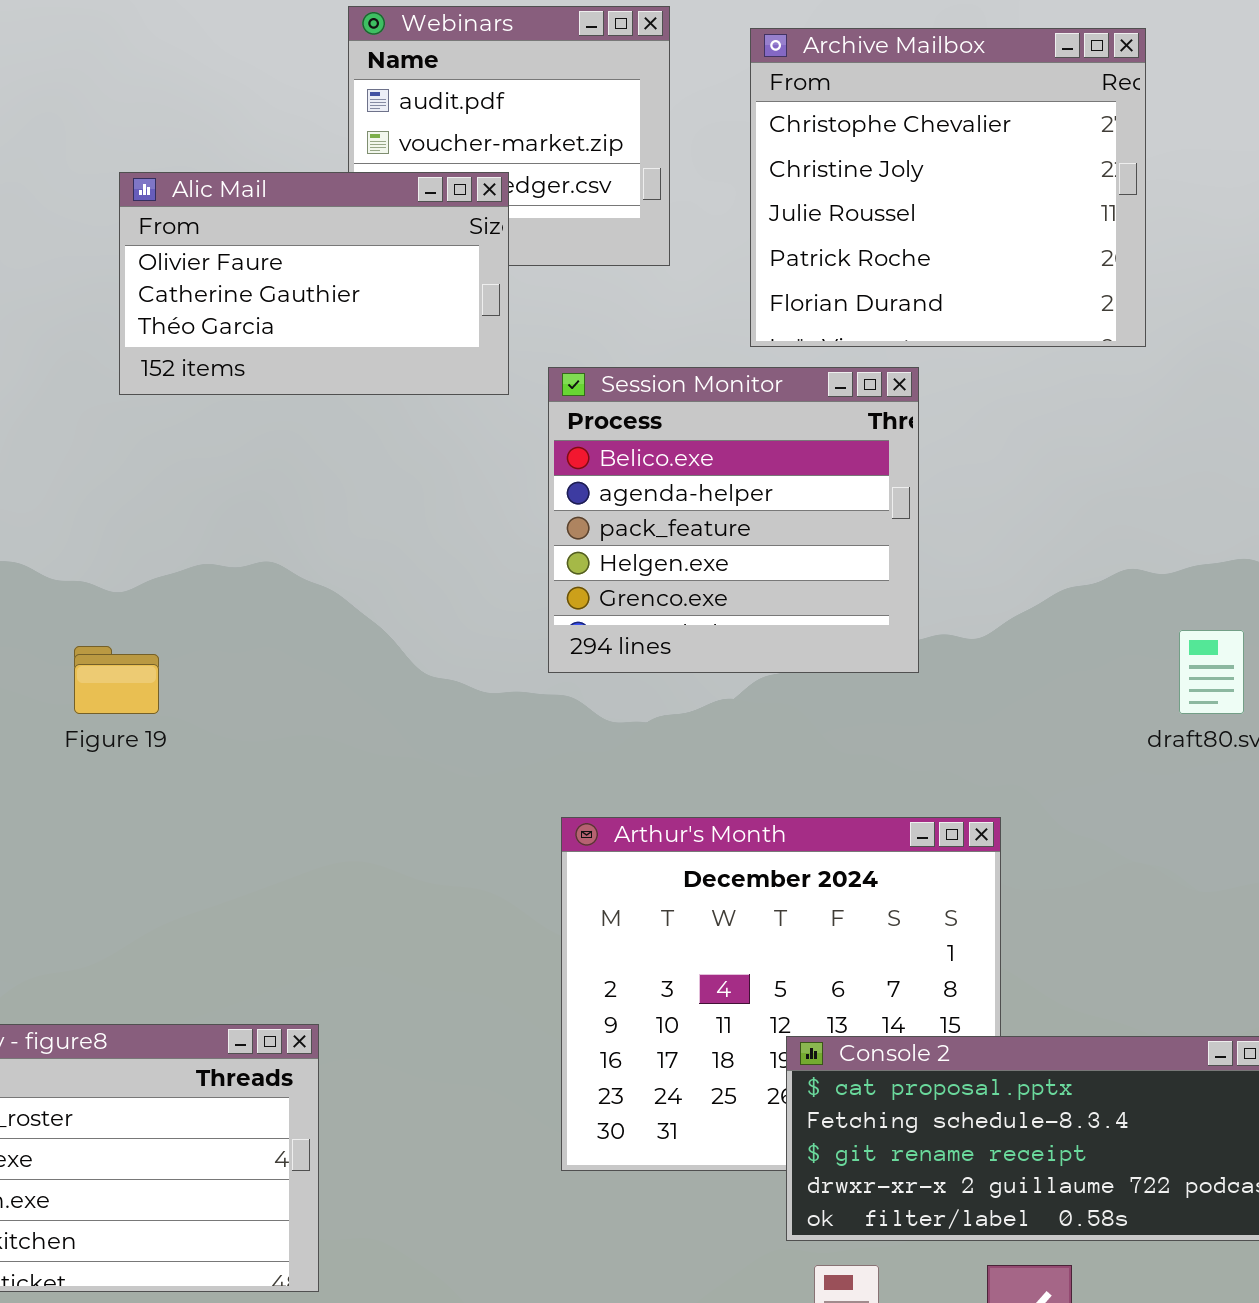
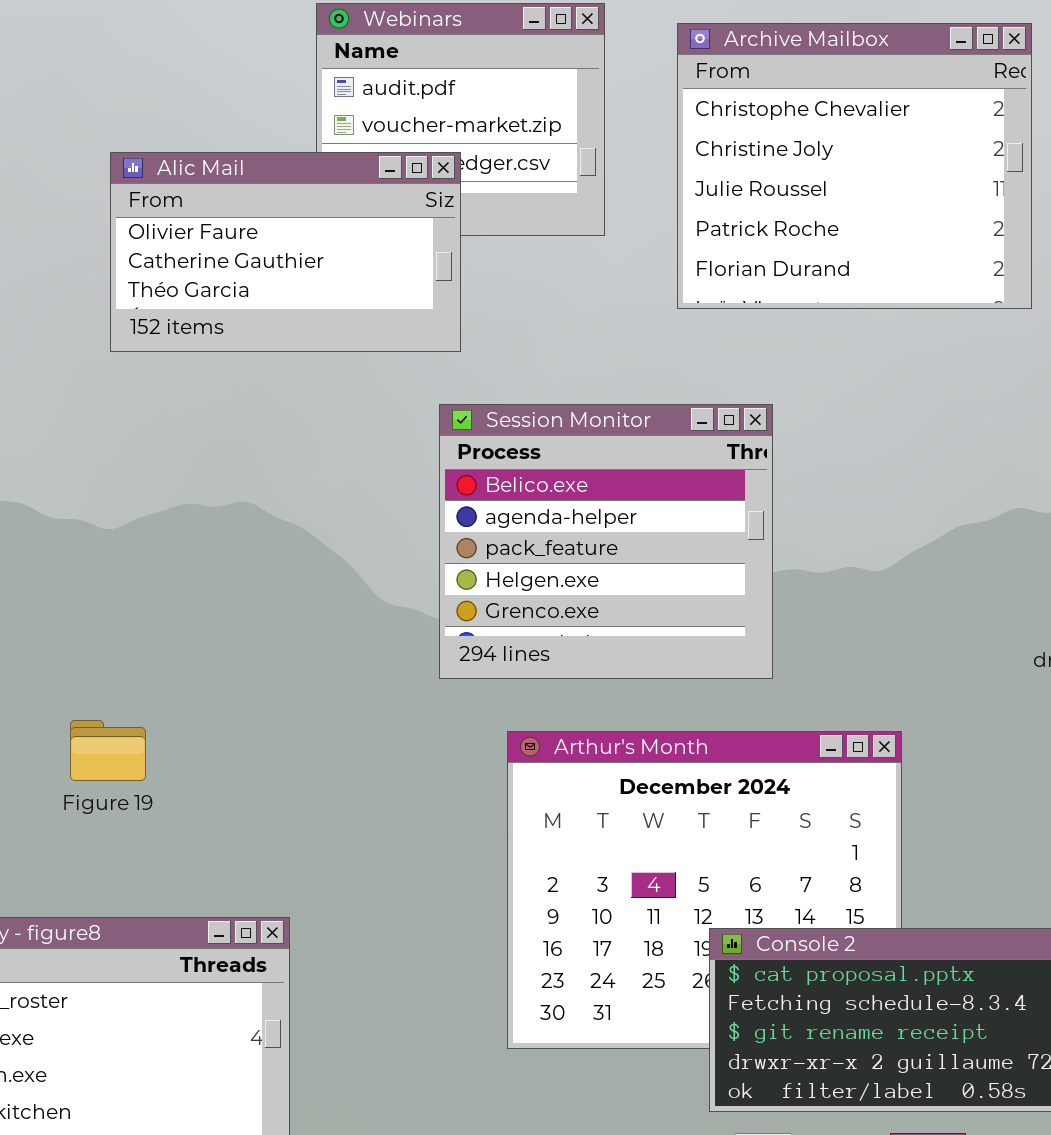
Session Monitor: [548,367,919,673] -> [439,404,773,679], moved
Figure 19: [74,646,159,714] -> [70,720,146,781], moved

